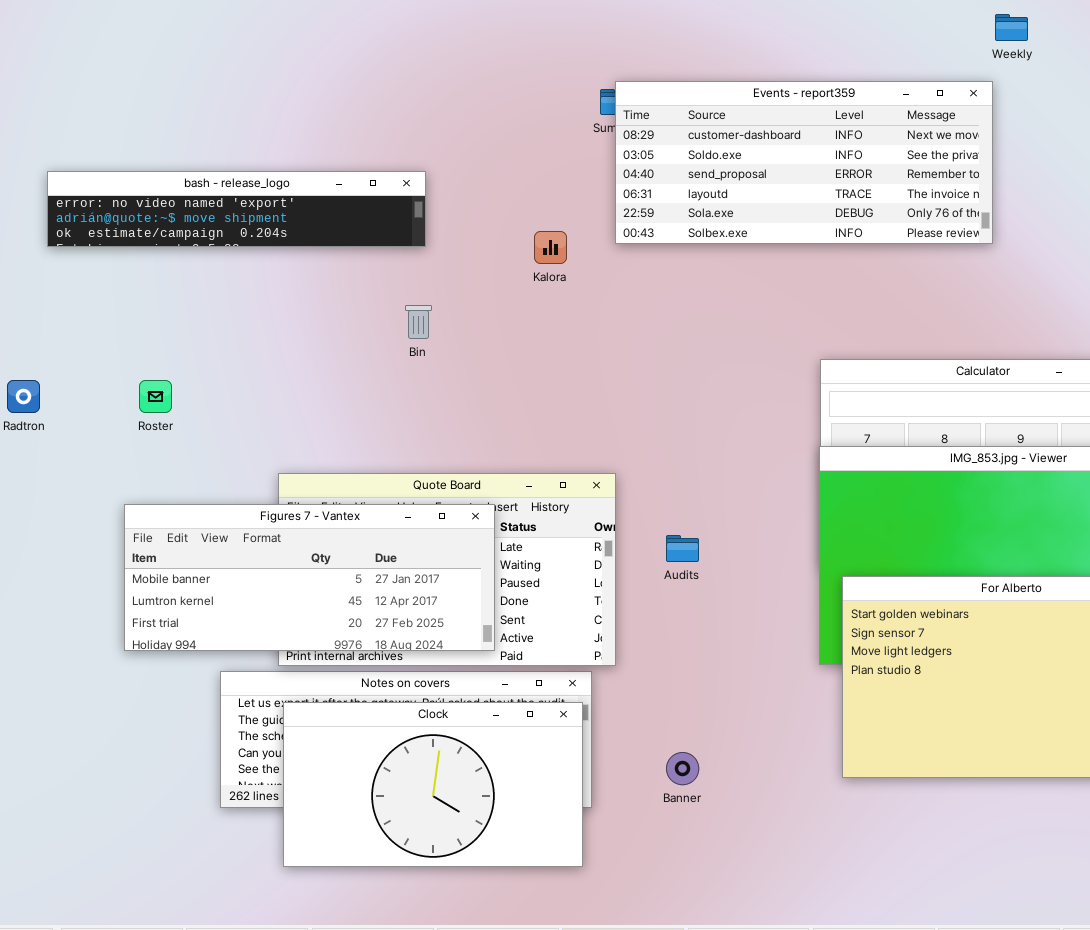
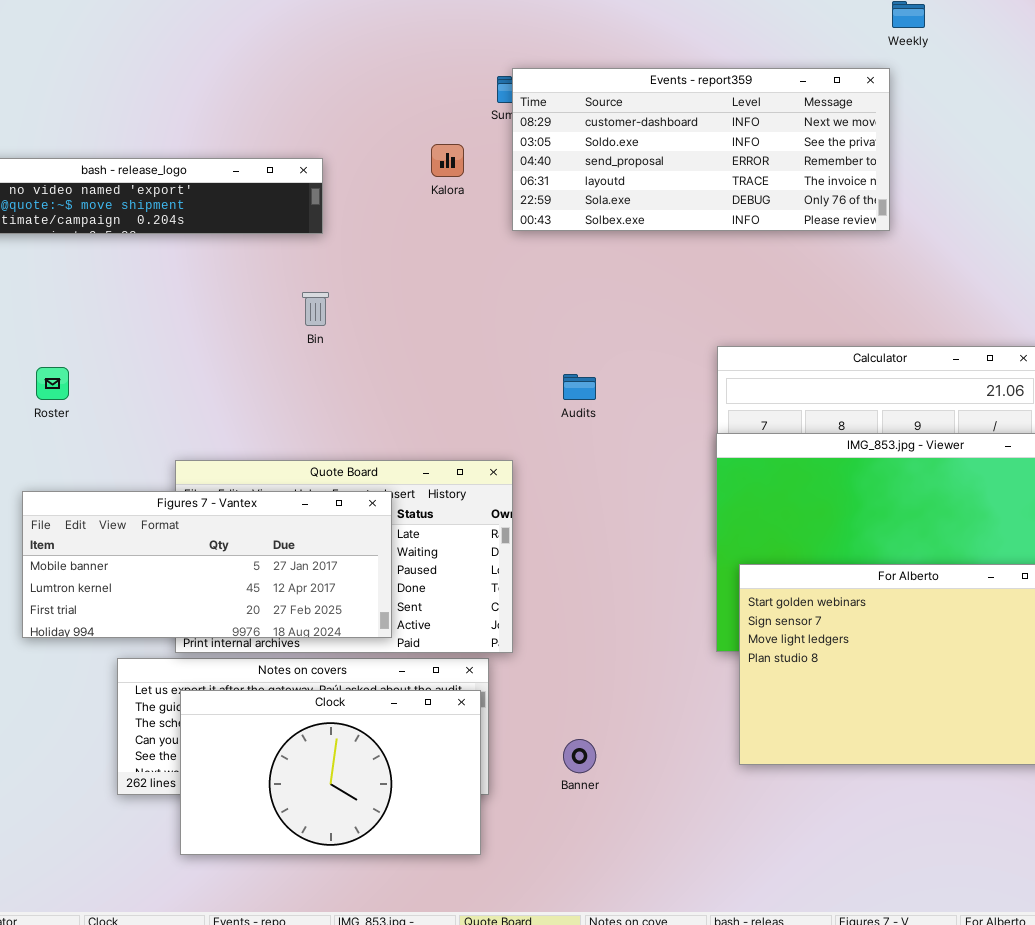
Kalora: [534,231,567,264] -> [431,144,464,177], moved
Audits: [666,535,699,562] -> [563,374,596,400], moved

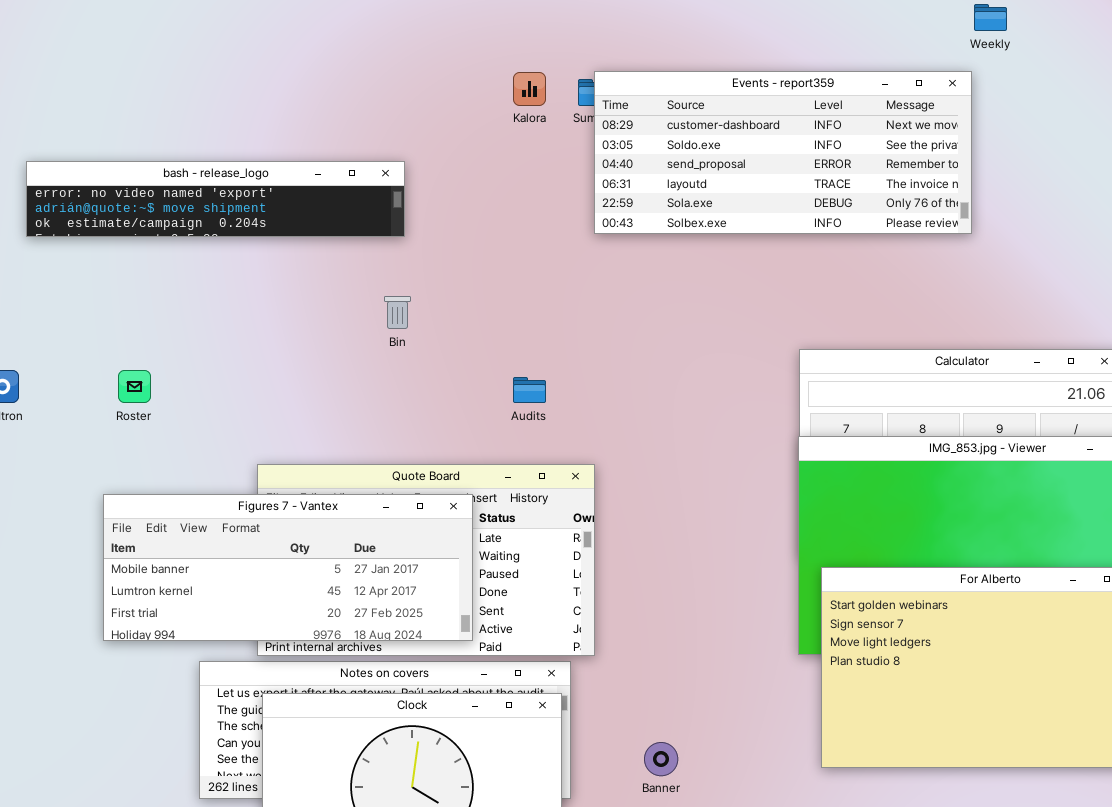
Kalora: [431,144,464,177] -> [513,72,546,106], moved
Audits: [563,374,596,400] -> [513,377,546,403], moved

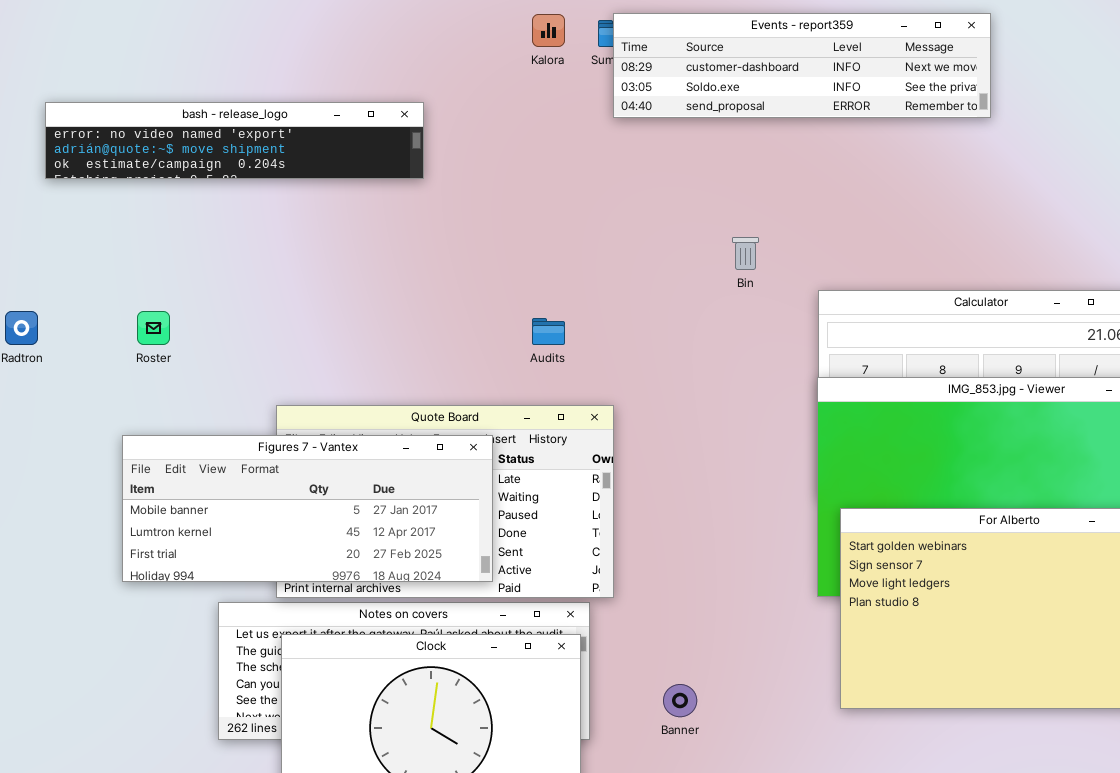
Events - report359: [594,71,972,234] -> [613,13,991,118], resized
Bin: [384,296,411,329] -> [732,237,759,270], moved

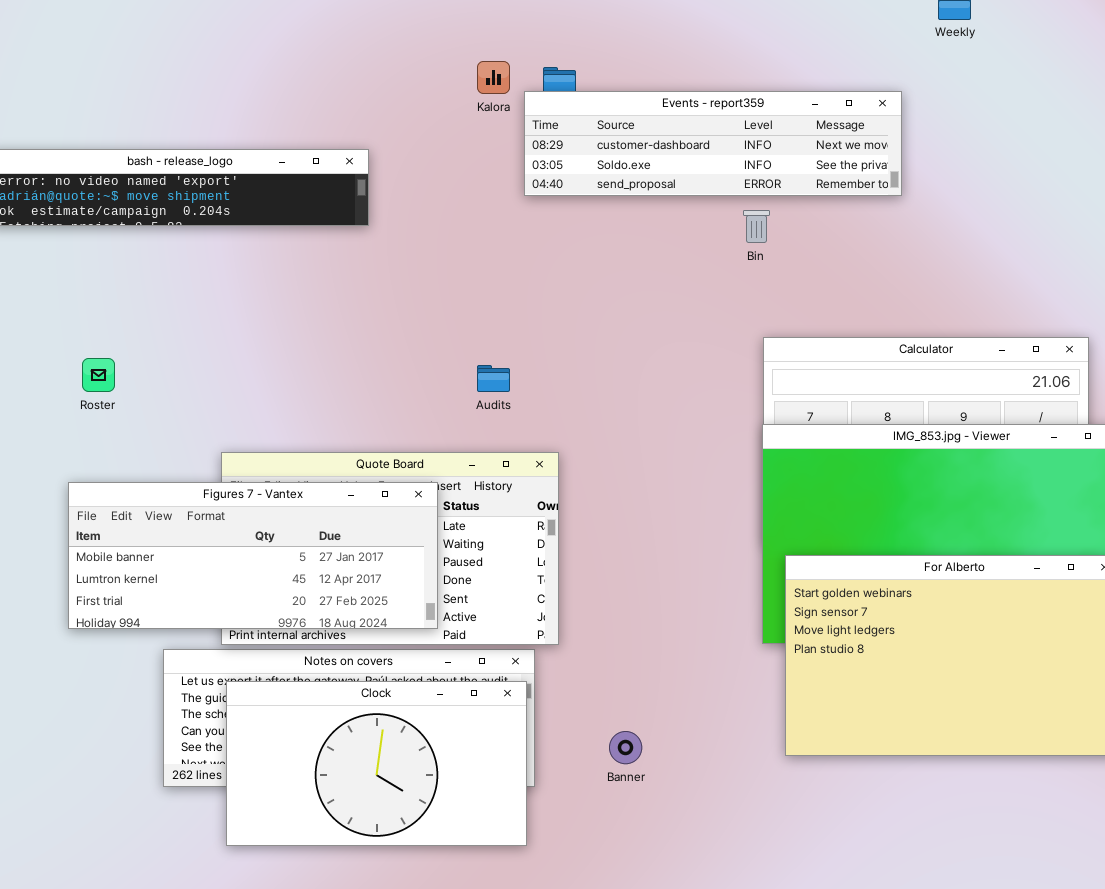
Events - report359: [613,13,991,118] -> [524,91,902,196], moved
Bin: [732,237,759,270] -> [743,210,770,243], moved

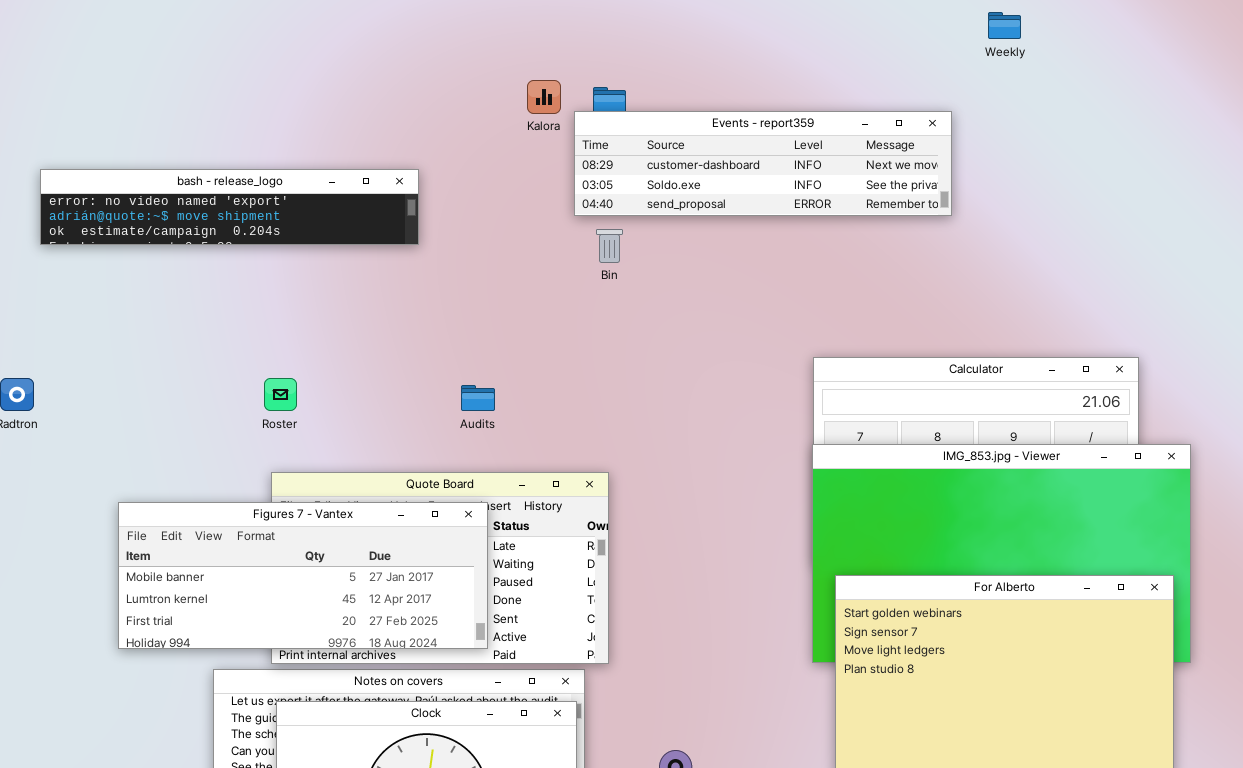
Bin: [743,210,770,243] -> [596,229,623,263], moved
Roster: [82,358,115,392] -> [264,378,297,411], moved
Audits: [477,365,510,392] -> [461,385,495,411], moved

